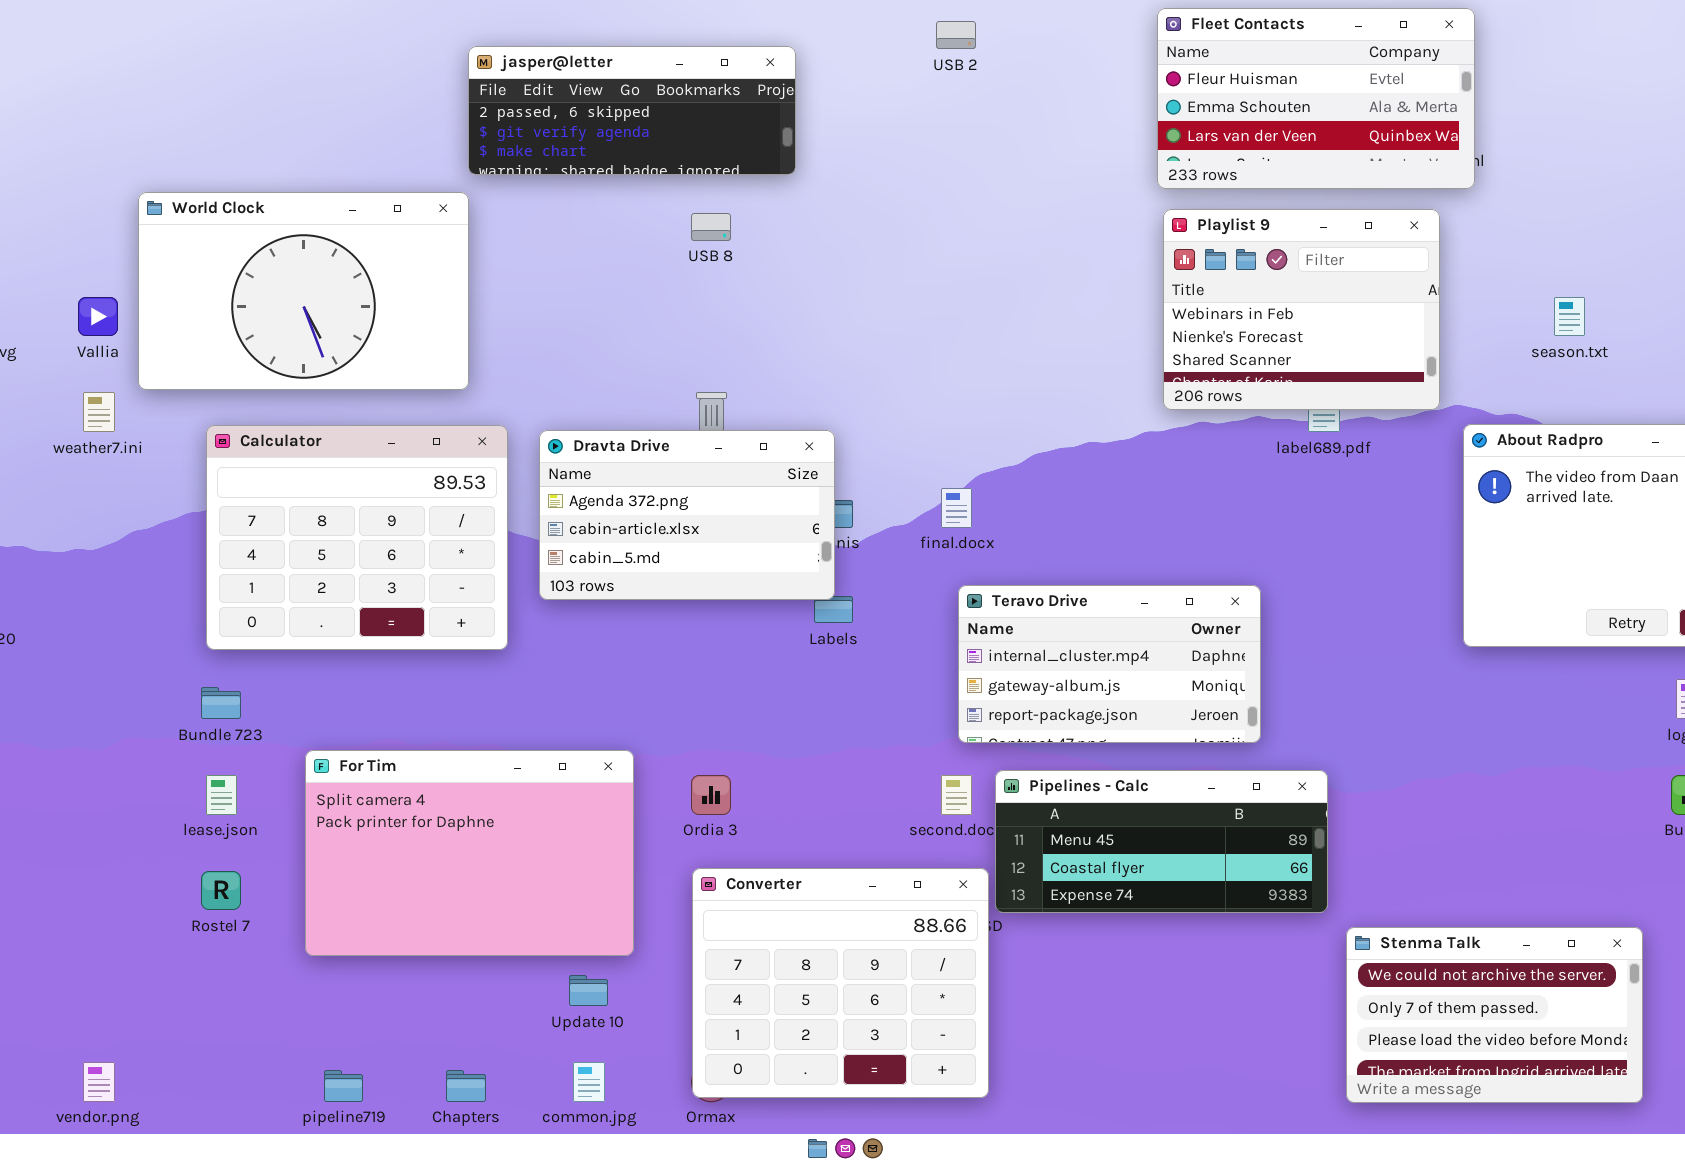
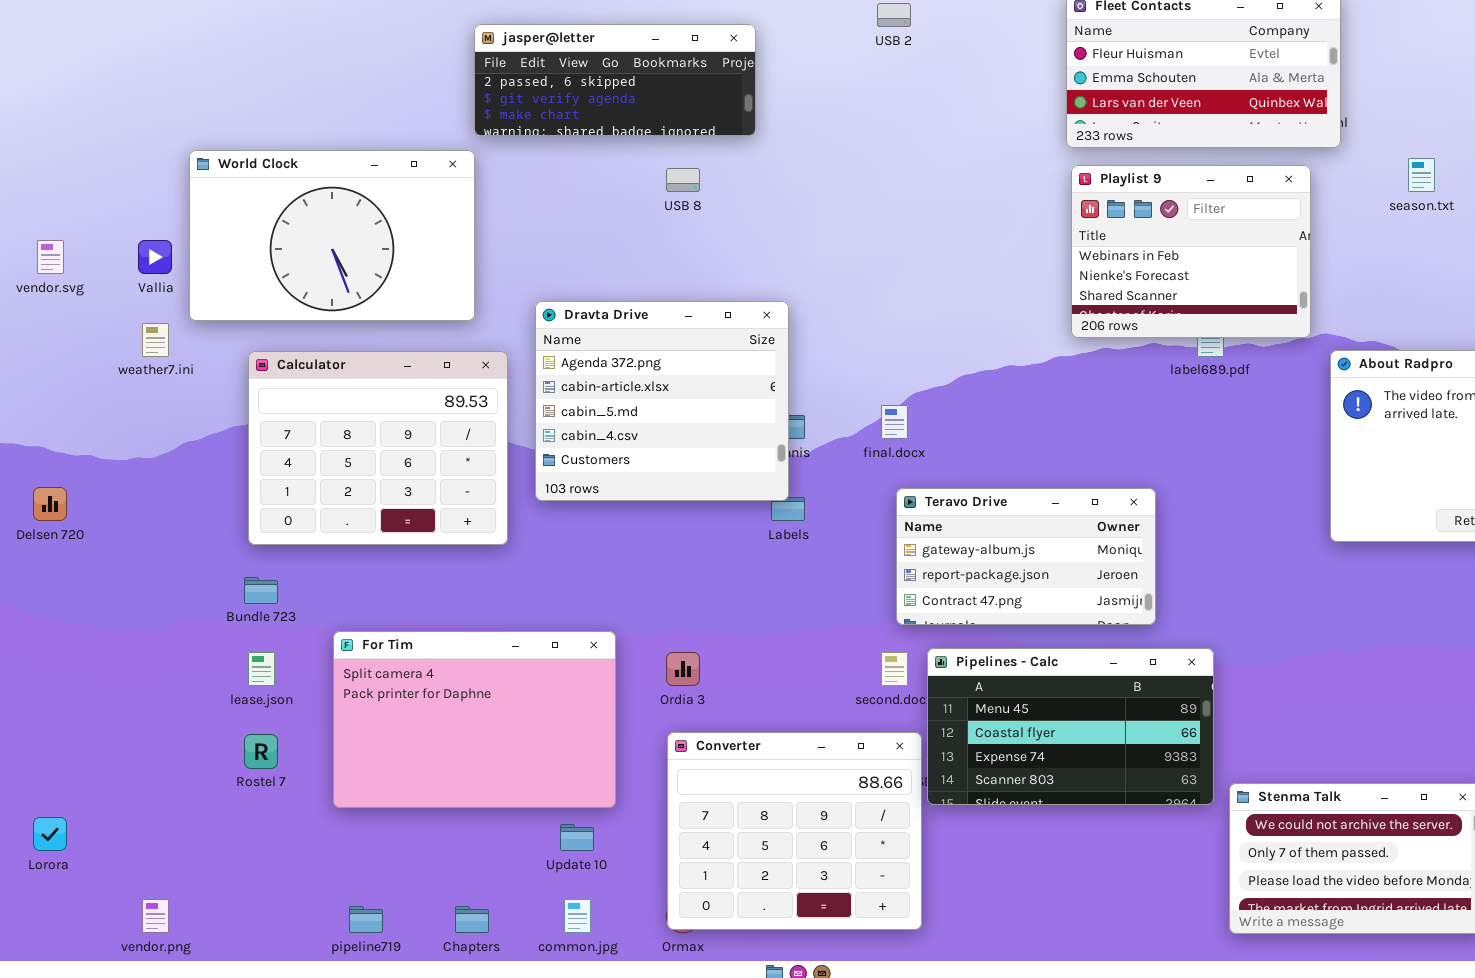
season.txt: [1554,297,1585,336] -> [1408,158,1435,192], moved
Dravta Drive: [539,430,835,600] -> [535,301,789,501], resized
Teravo Drive: [958,585,1261,743] -> [896,488,1156,625], scrolled down 1 row
Pipelines - Calc: [995,770,1328,913] -> [927,648,1214,805], resized

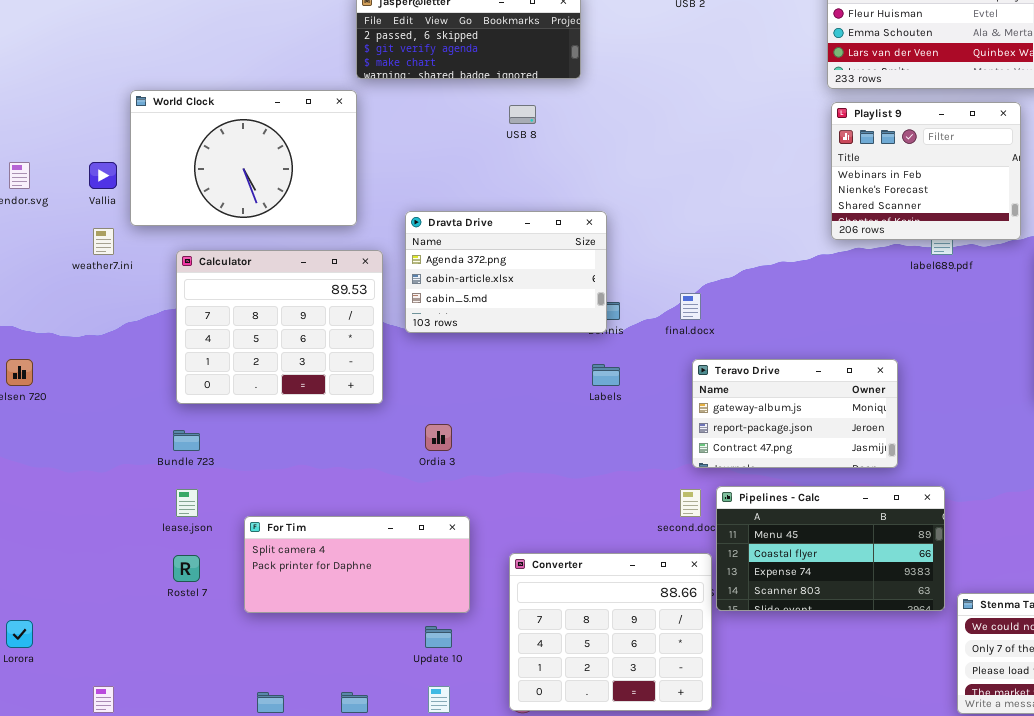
Dravta Drive: [535,301,789,501] -> [405,211,607,333], resized
For Tim: [333,631,616,808] -> [244,516,470,613], resized
Ordia 3: [666,652,700,686] -> [425,424,452,451], moved

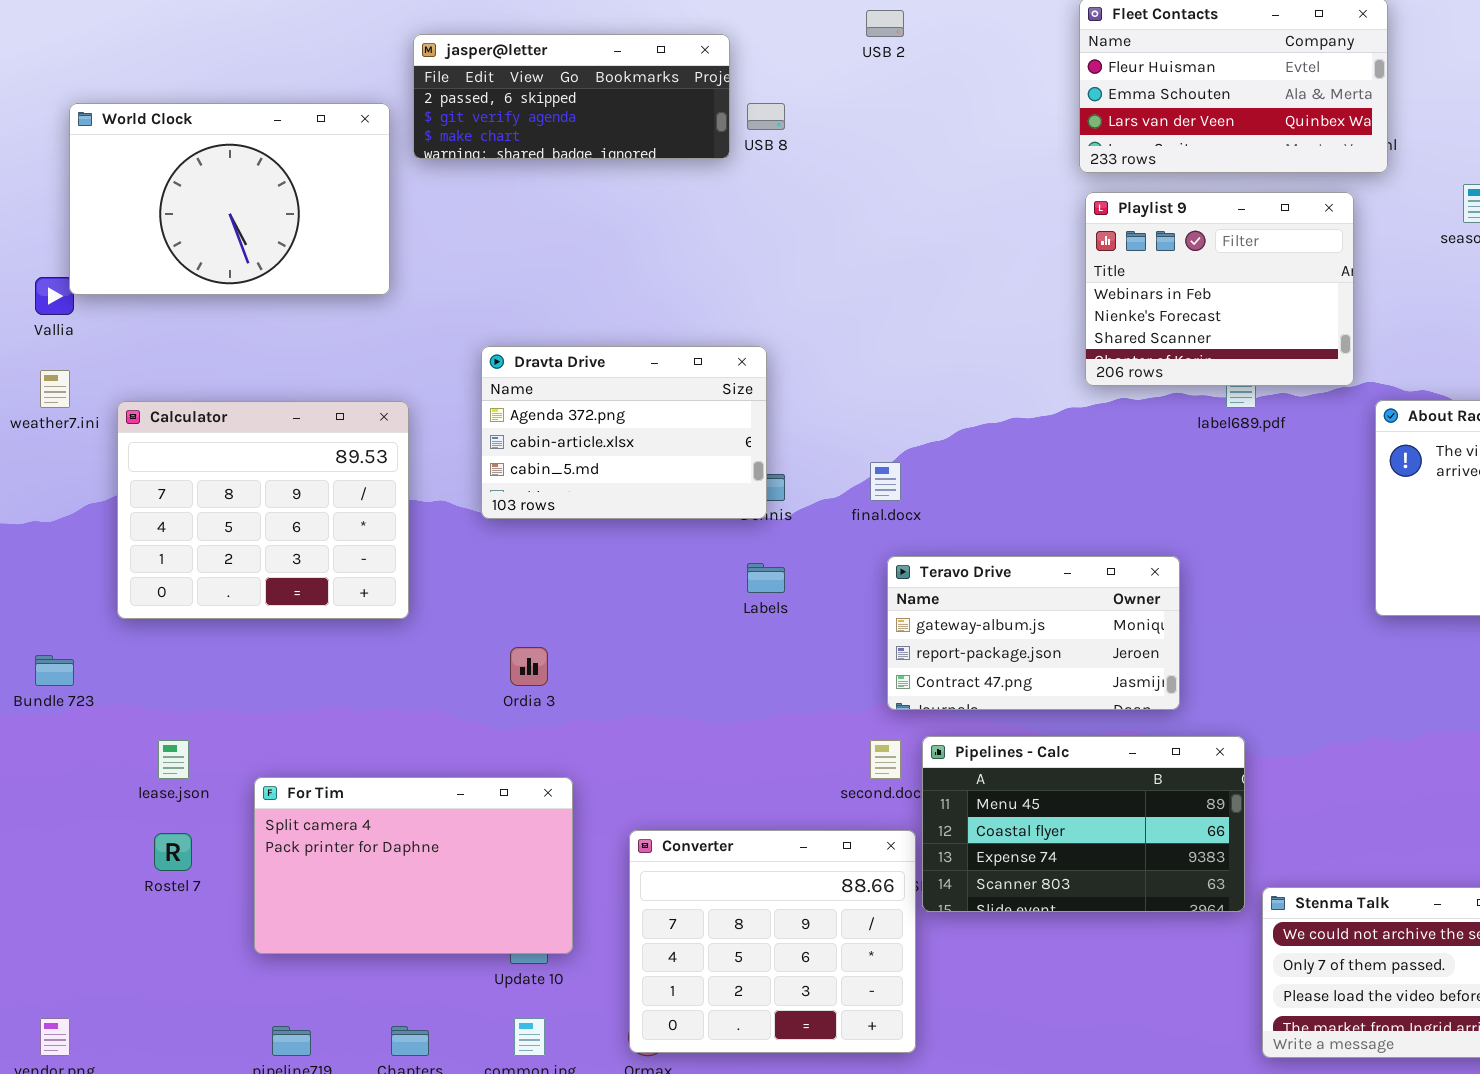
World Clock: [130,90,357,226] -> [69,103,390,295], moved
USB 8: [509,105,536,124] -> [747,103,785,130], moved
Calculator: [176,250,383,404] -> [117,401,409,619], moved
Bundle 723: [173,430,200,451] -> [35,655,74,686], moved
For Tim: [244,516,470,613] -> [254,777,573,954], resized

